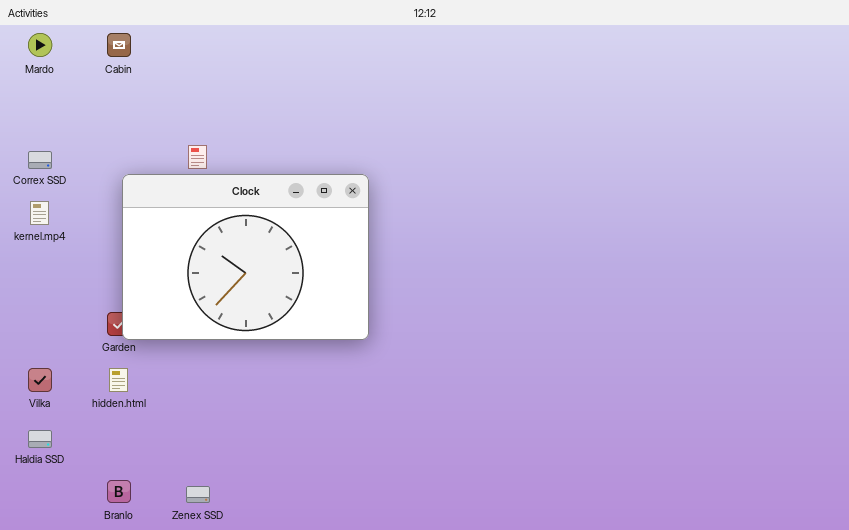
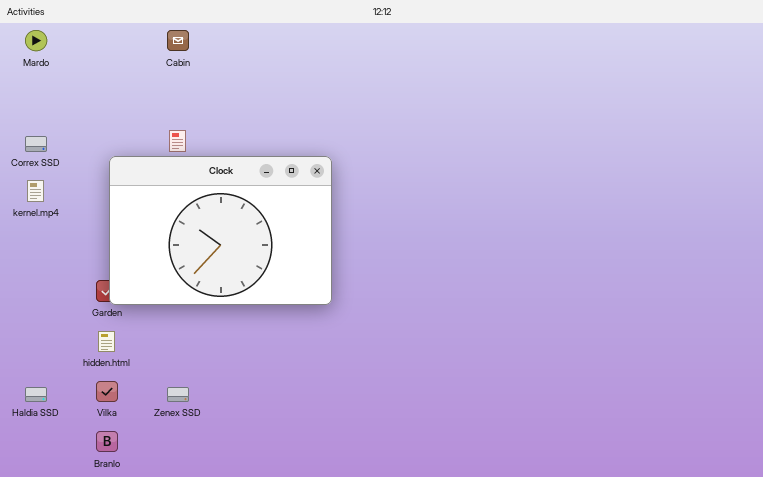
Cabin: [107,33,131,57] -> [167,30,189,51], moved
Vilka: [28,368,52,392] -> [96,381,118,402], moved
Zenex SSD: [186,486,210,503] -> [167,387,189,402], moved

